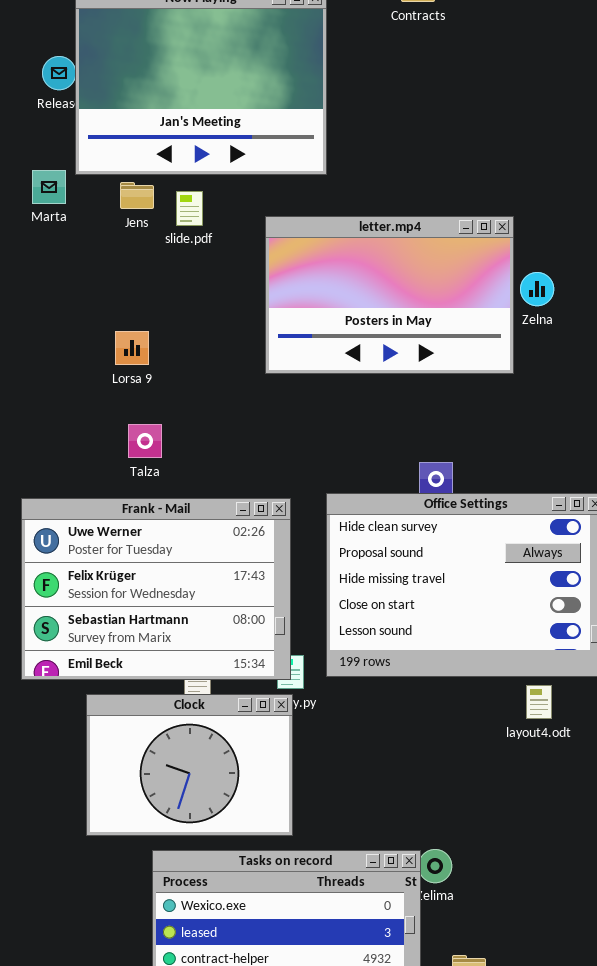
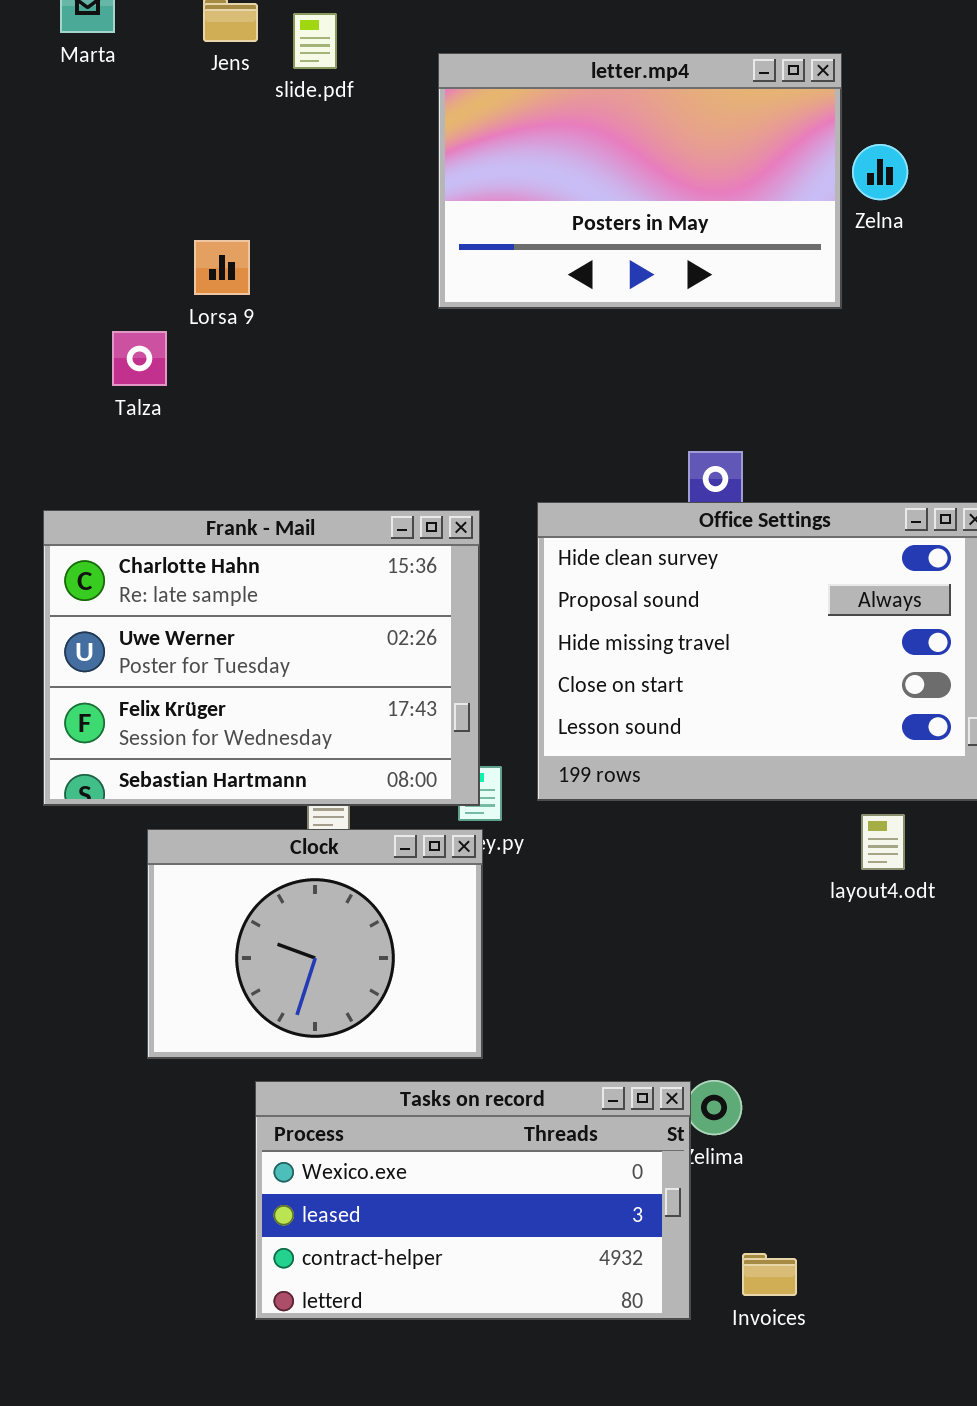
Talza: [128,424,162,458] -> [112,331,167,386], moved
Frank - Mail: [21,498,291,680] -> [43,510,480,806], scrolled up 1 row

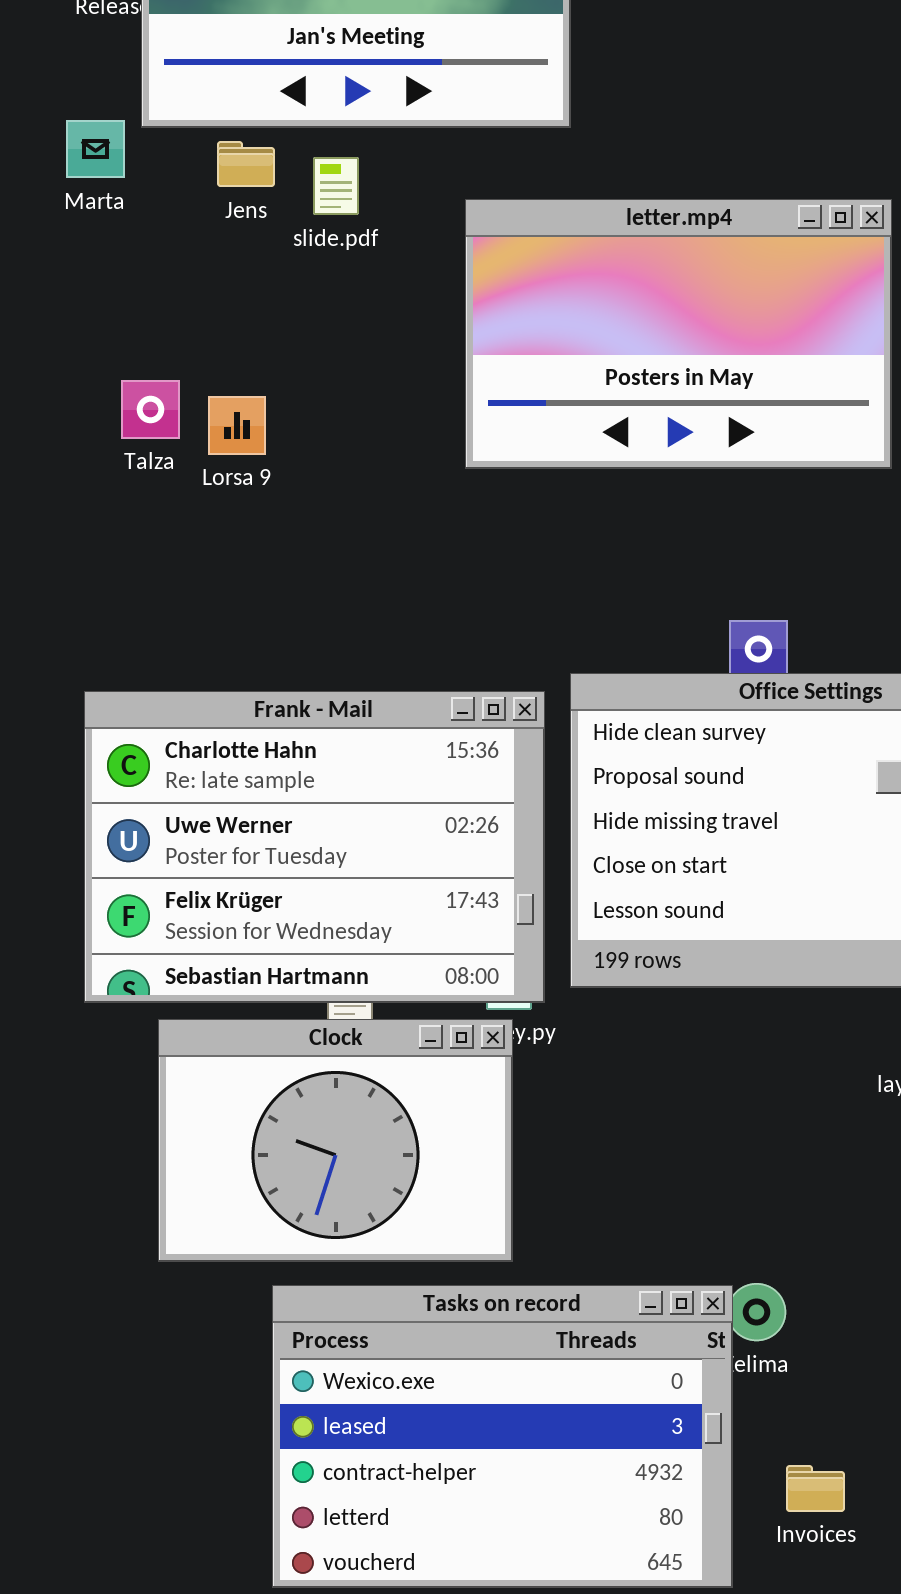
Talza: [112,331,167,386] -> [121,380,180,439], moved
Frank - Mail: [43,510,480,806] -> [84,691,545,1003], moved
Tasks on record: [255,1081,691,1320] -> [272,1285,733,1588], resized

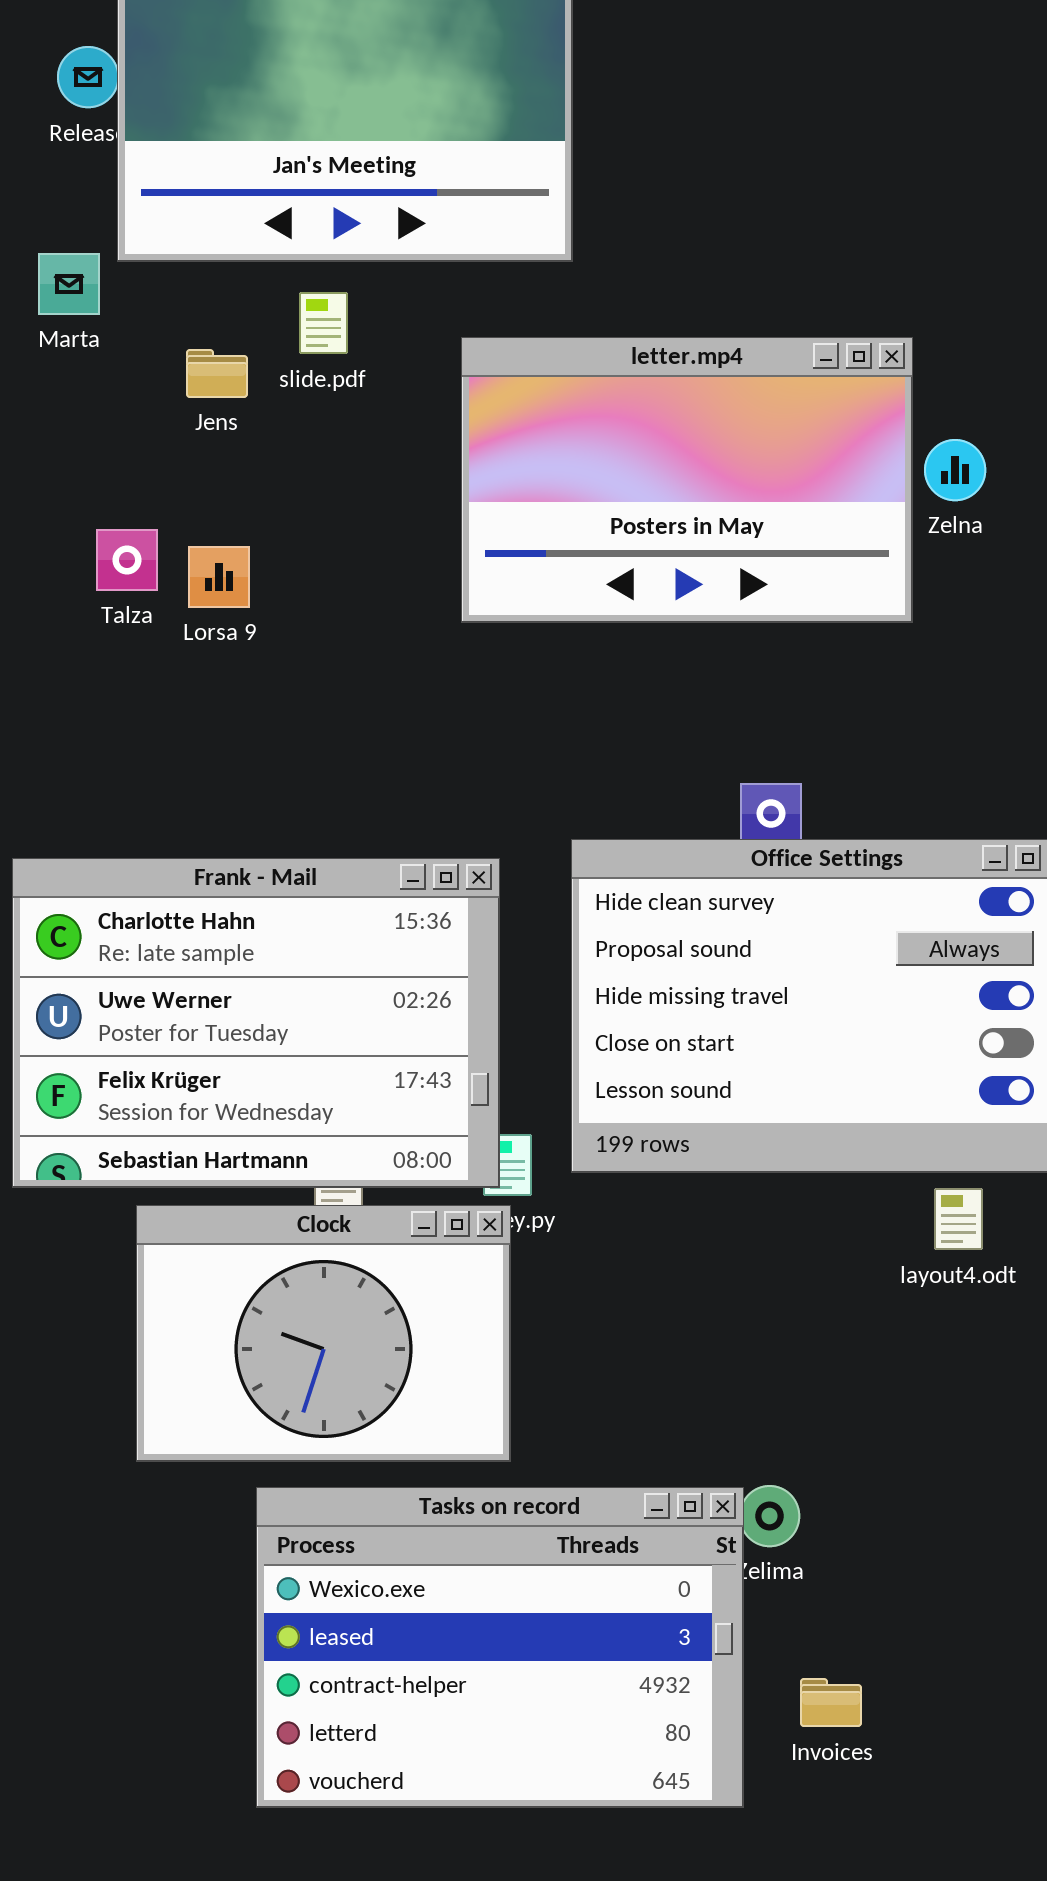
Jens: [217,141,275,187] -> [186,349,248,398], moved
Frank - Mail: [84,691,545,1003] -> [12,858,500,1188], moved

